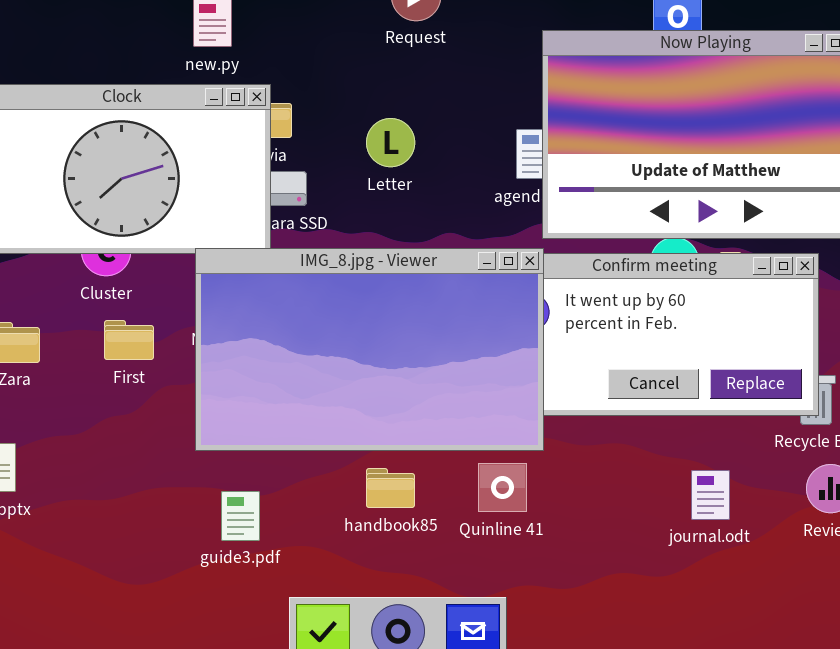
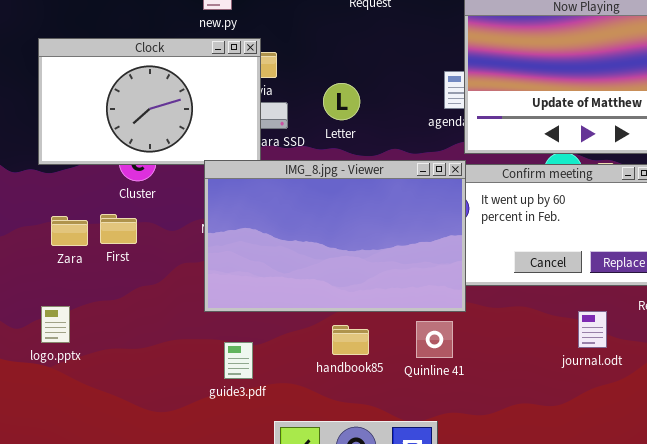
Letter: [366,118,415,167] -> [323,83,360,120], moved
First: [104,320,154,360] -> [100,214,137,244], moved
journal.odt: [691,470,730,520] -> [578,311,607,348], moved

